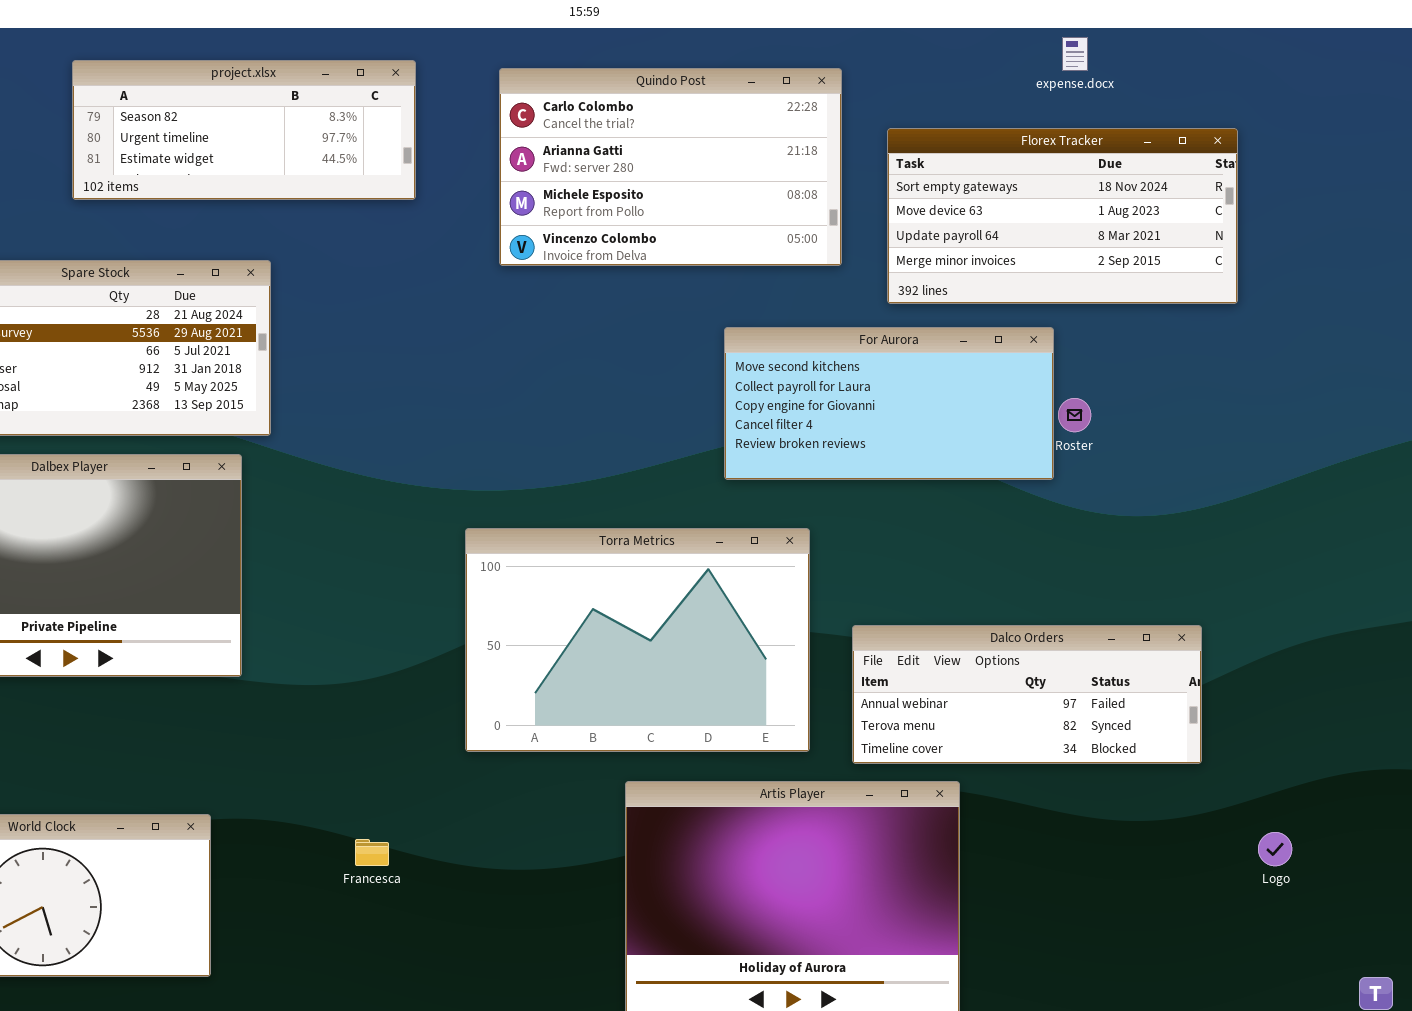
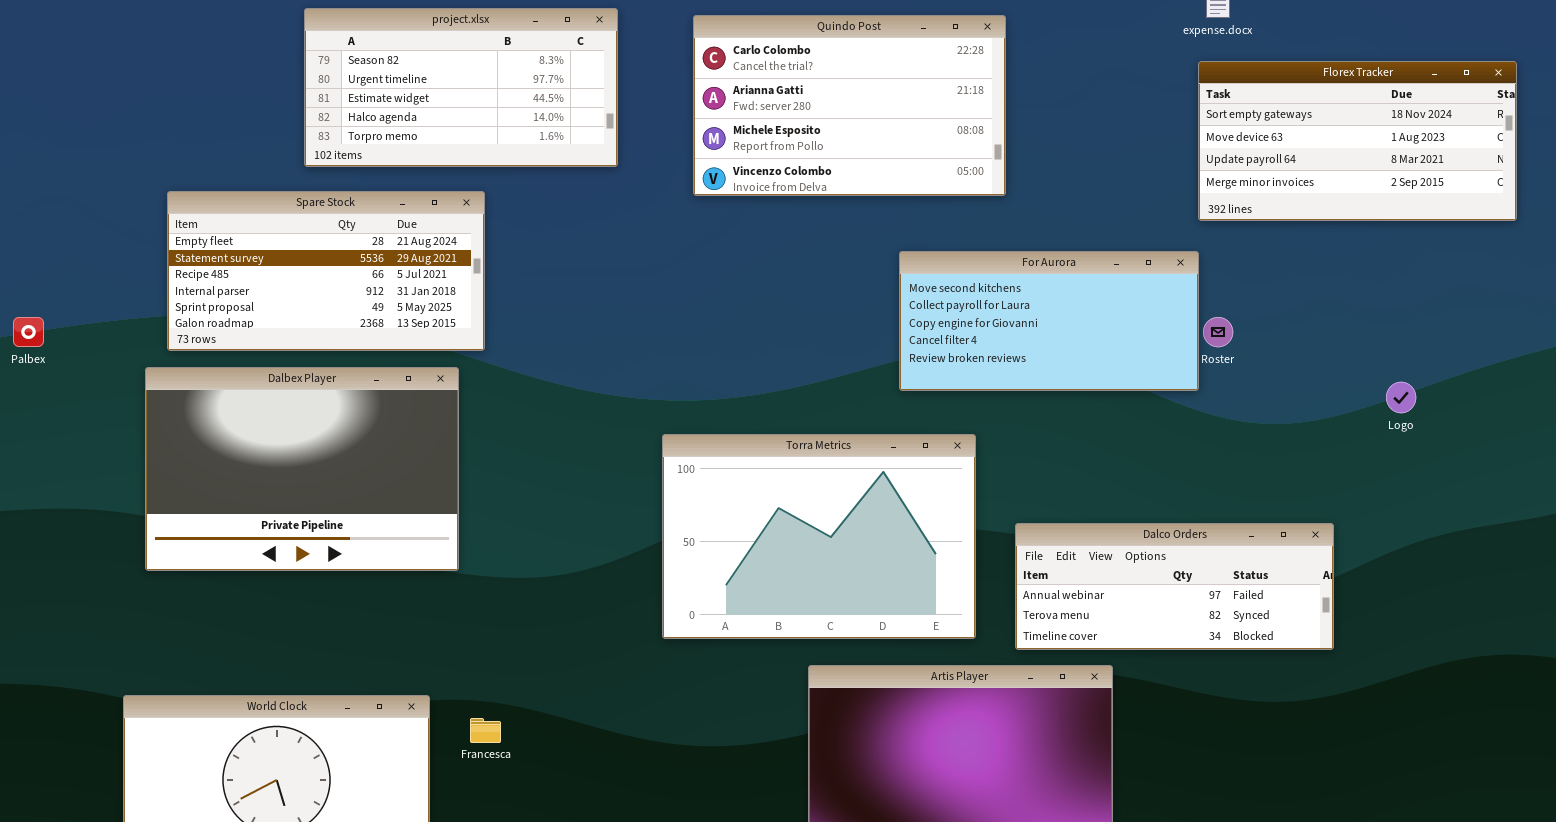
project.xlsx: [72,60,416,200] -> [304,8,618,167], resized
Florex Tracker: [887,128,1238,304] -> [1198,61,1517,221], moved
Logo: [1258,832,1292,866] -> [1386,382,1416,413], moved
Francesca: [355,839,389,866] -> [470,718,501,743], moved

